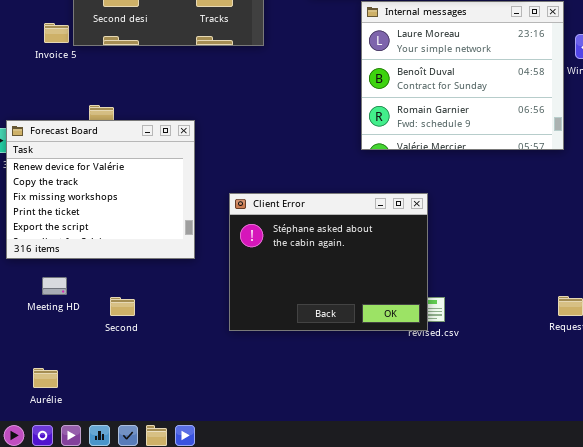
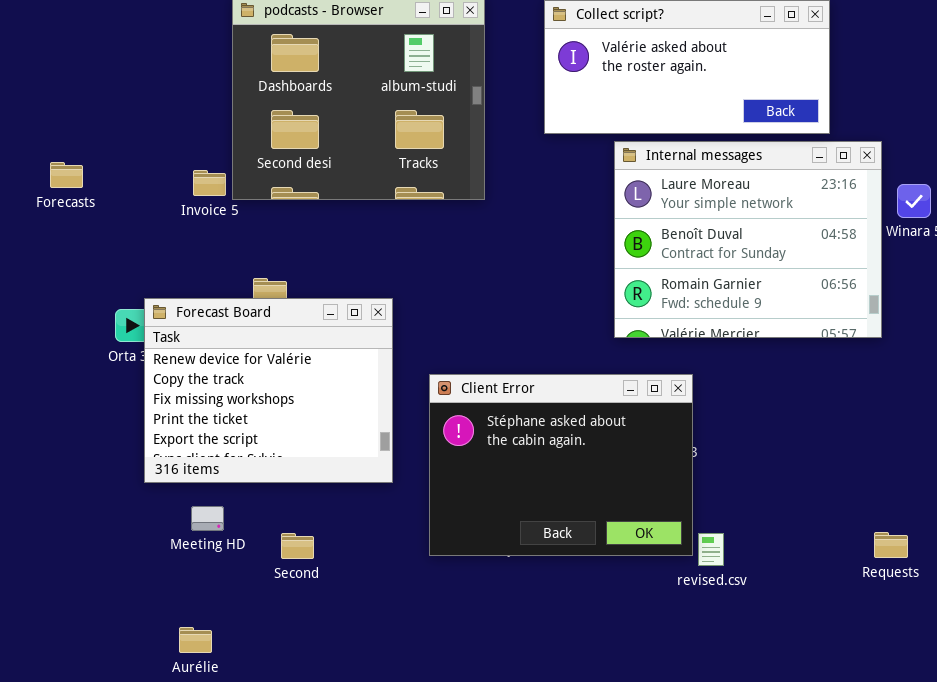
Client Error: [229,193,428,331] -> [429,374,693,556], moved

